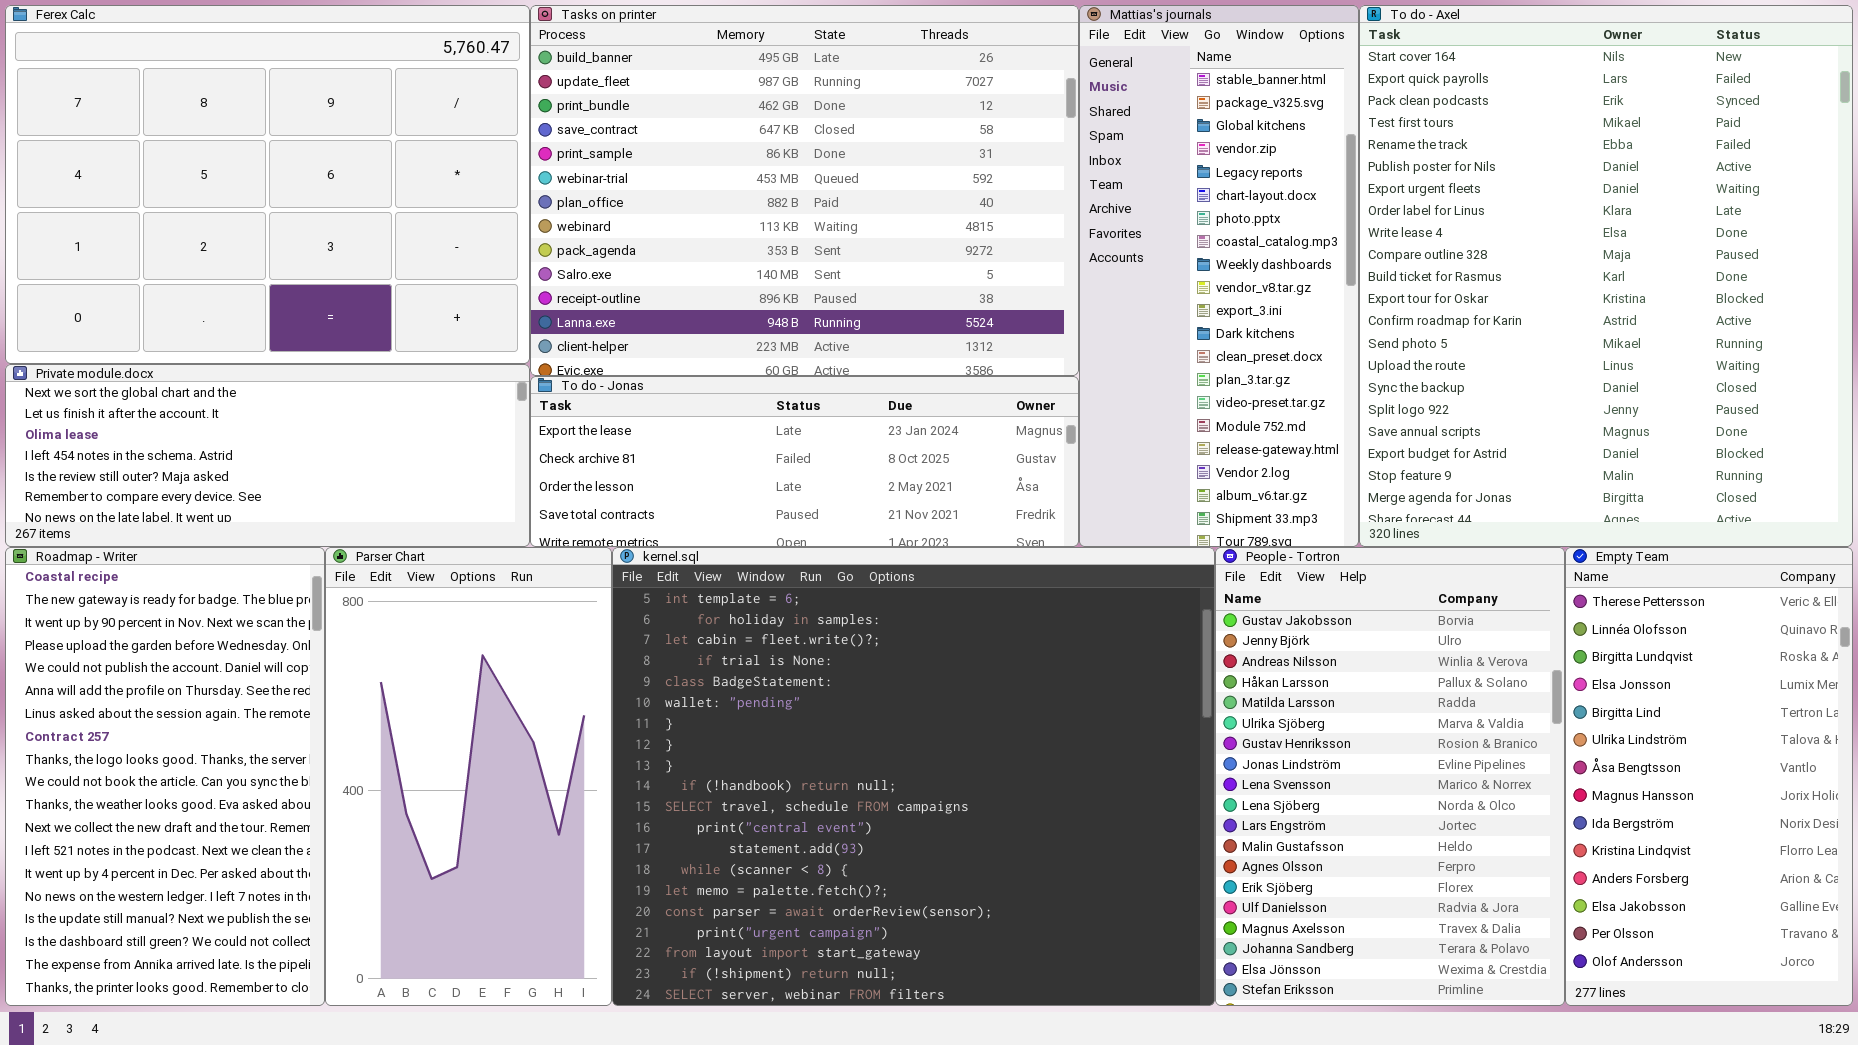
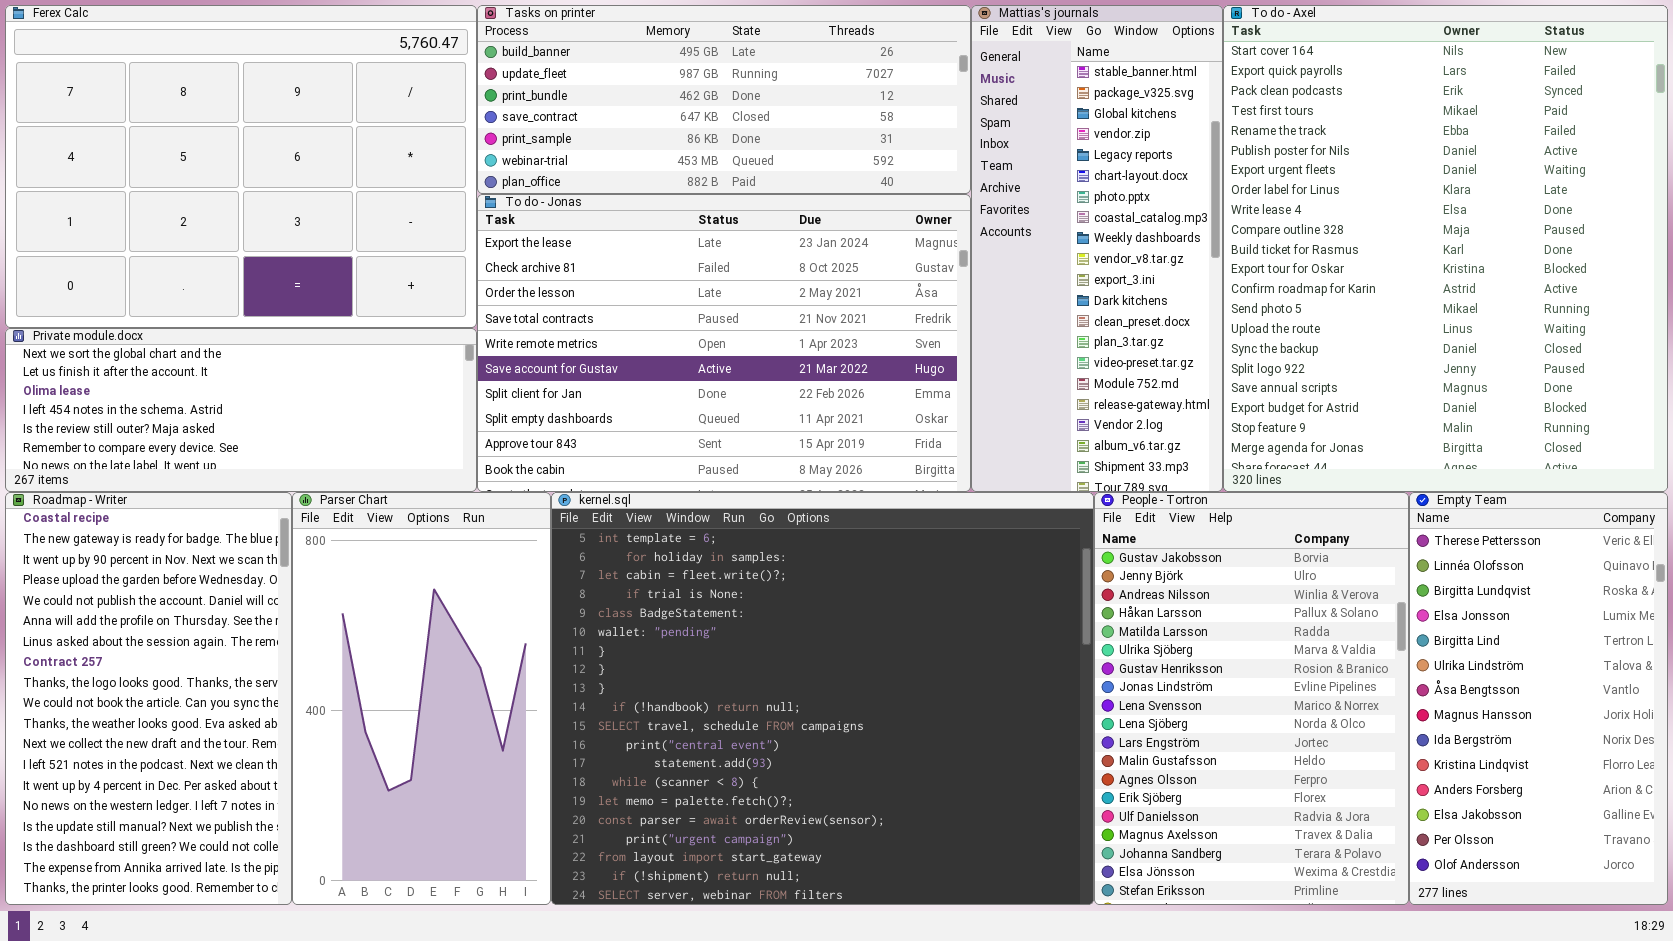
Tasks on printer: [530,5,1079,376] -> [477,5,971,194], resized
To do - Jonas: [530,376,1079,547] -> [477,194,971,492], resized

